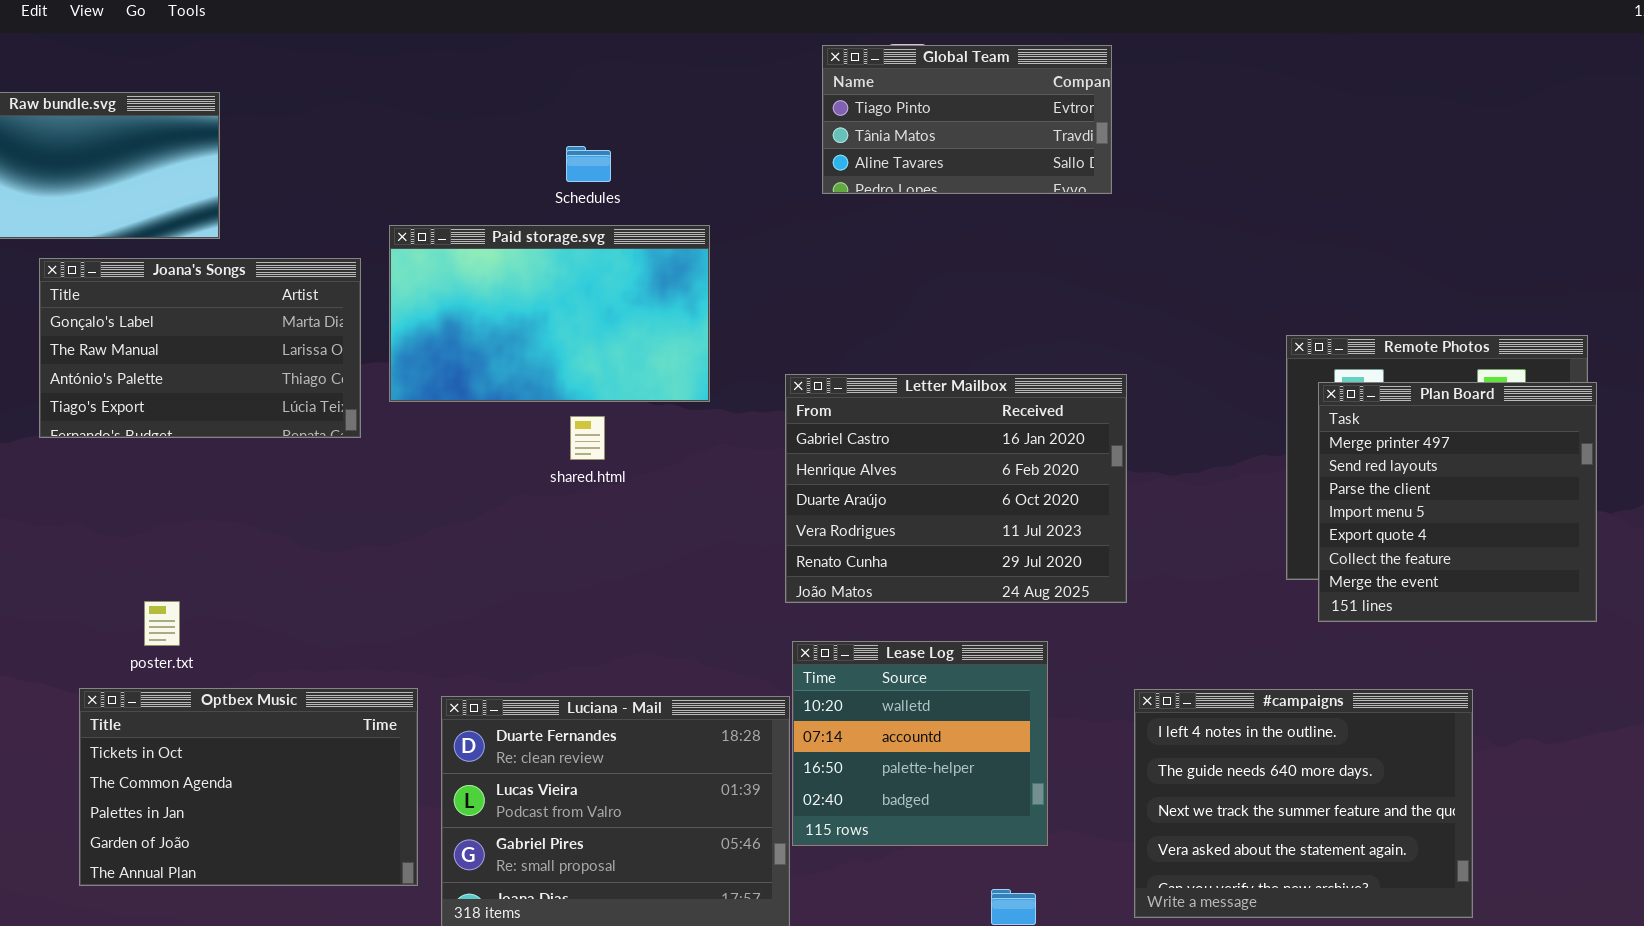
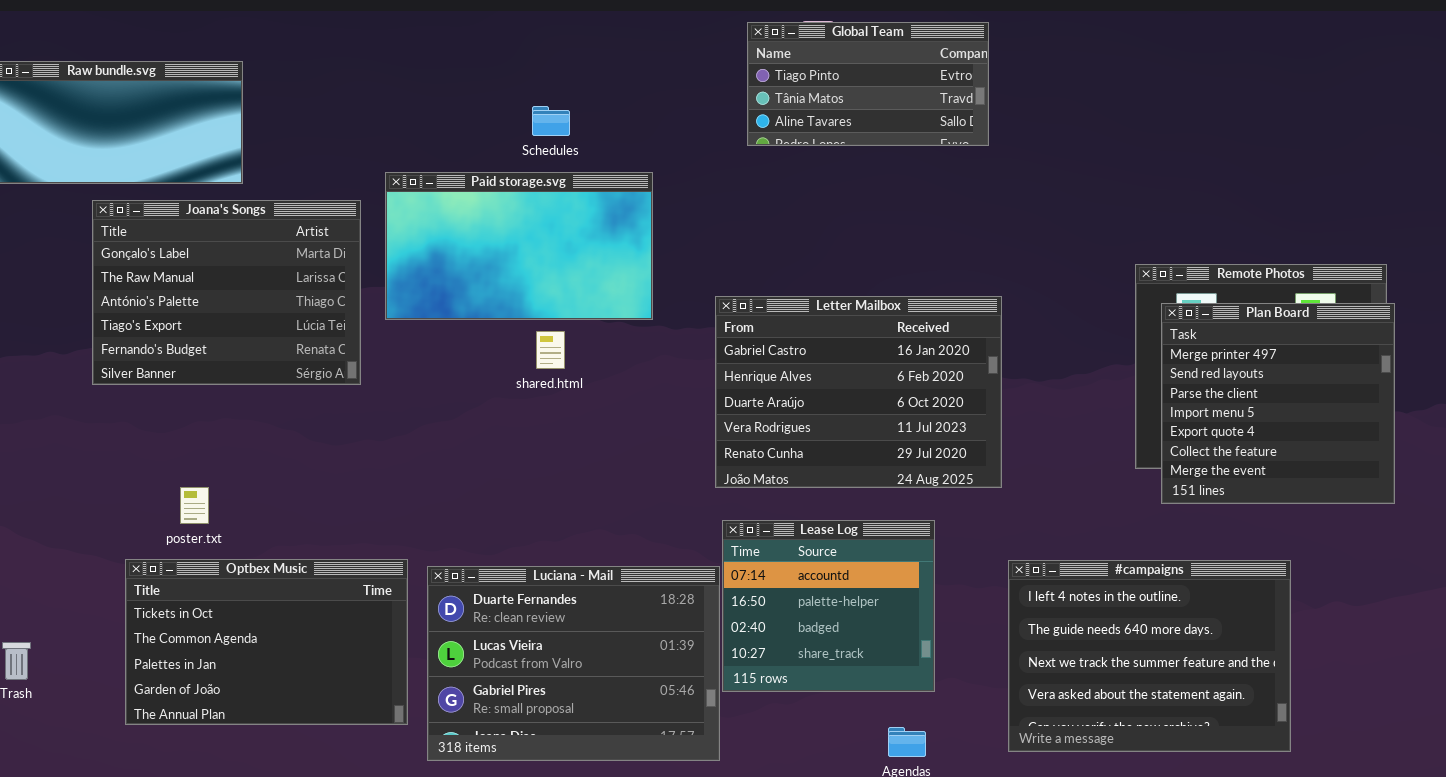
Joana's Songs: [39,258,361,438] -> [92,200,361,385], resized
Lease Log: [792,641,1048,846] -> [722,520,935,692], scrolled down 1 row

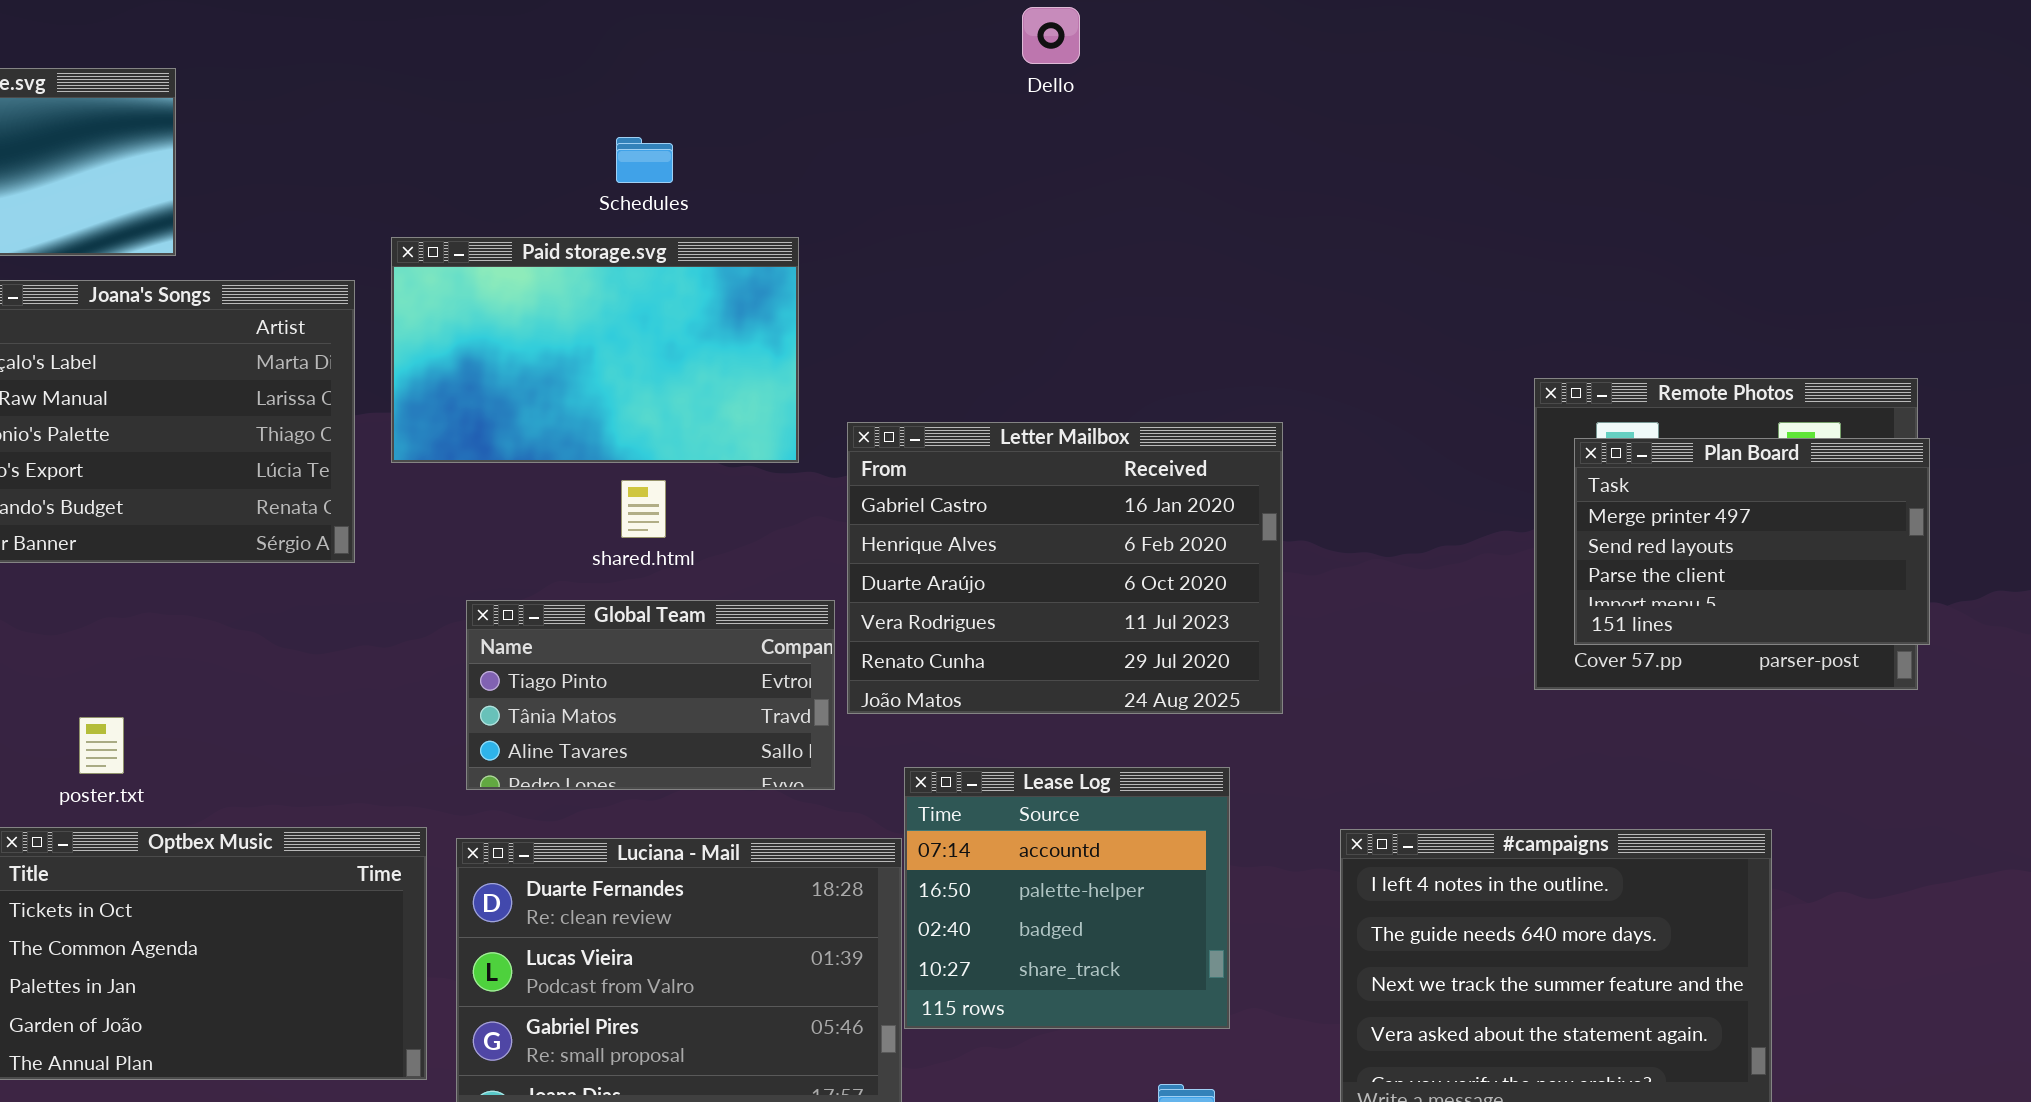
Global Team: [747,22,989,146] -> [466,600,835,790], moved
Letter Mailbox: [715,296,1002,488] -> [847,422,1283,714], moved
Plan Board: [1161,303,1395,504] -> [1574,438,1930,645], resized

